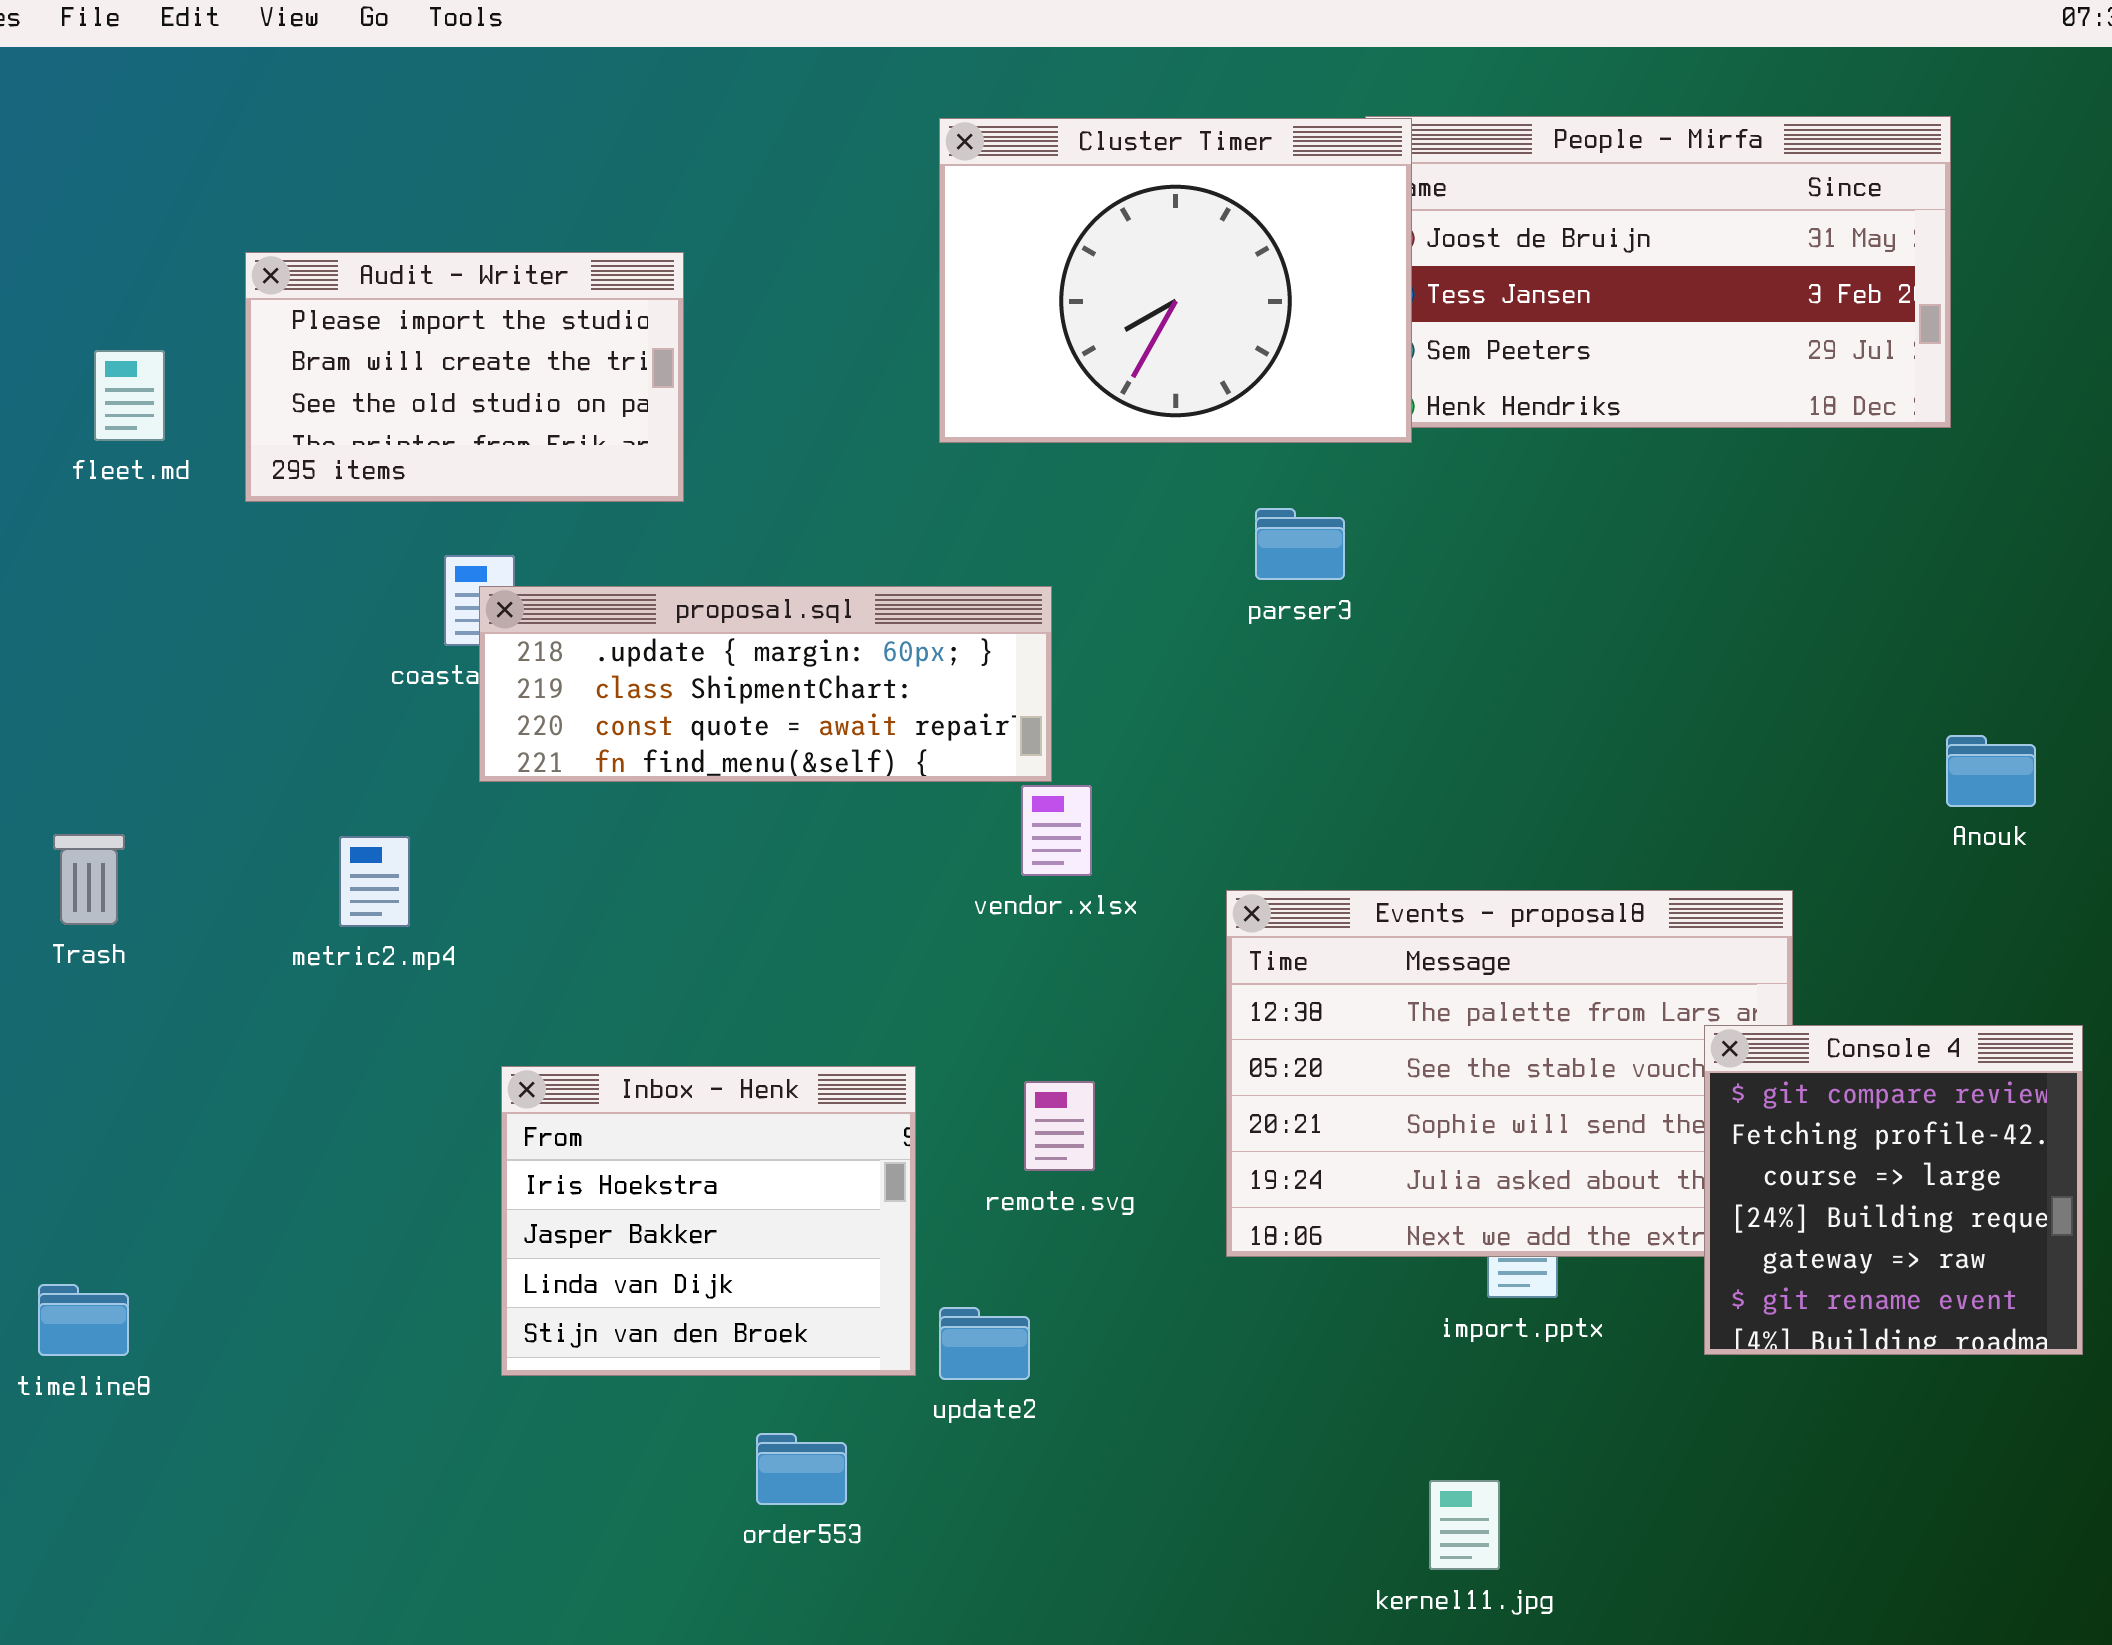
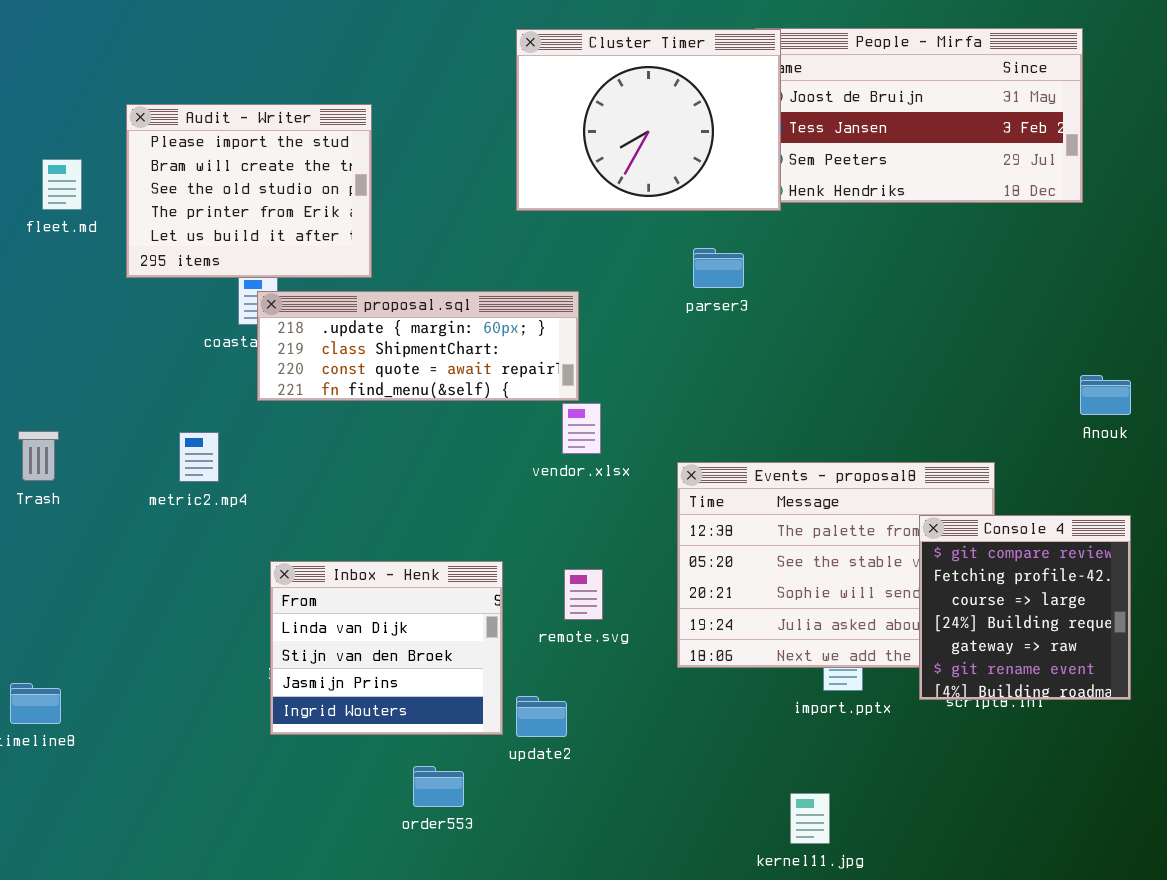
Audit - Writer: [245,252,684,502] -> [126,104,372,278], resized
Console 4: [1704,1025,2083,1355] -> [919,515,1131,700], moved
Inbox - Henk: [501,1066,916,1376] -> [270,561,503,735], scrolled down 2 rows

